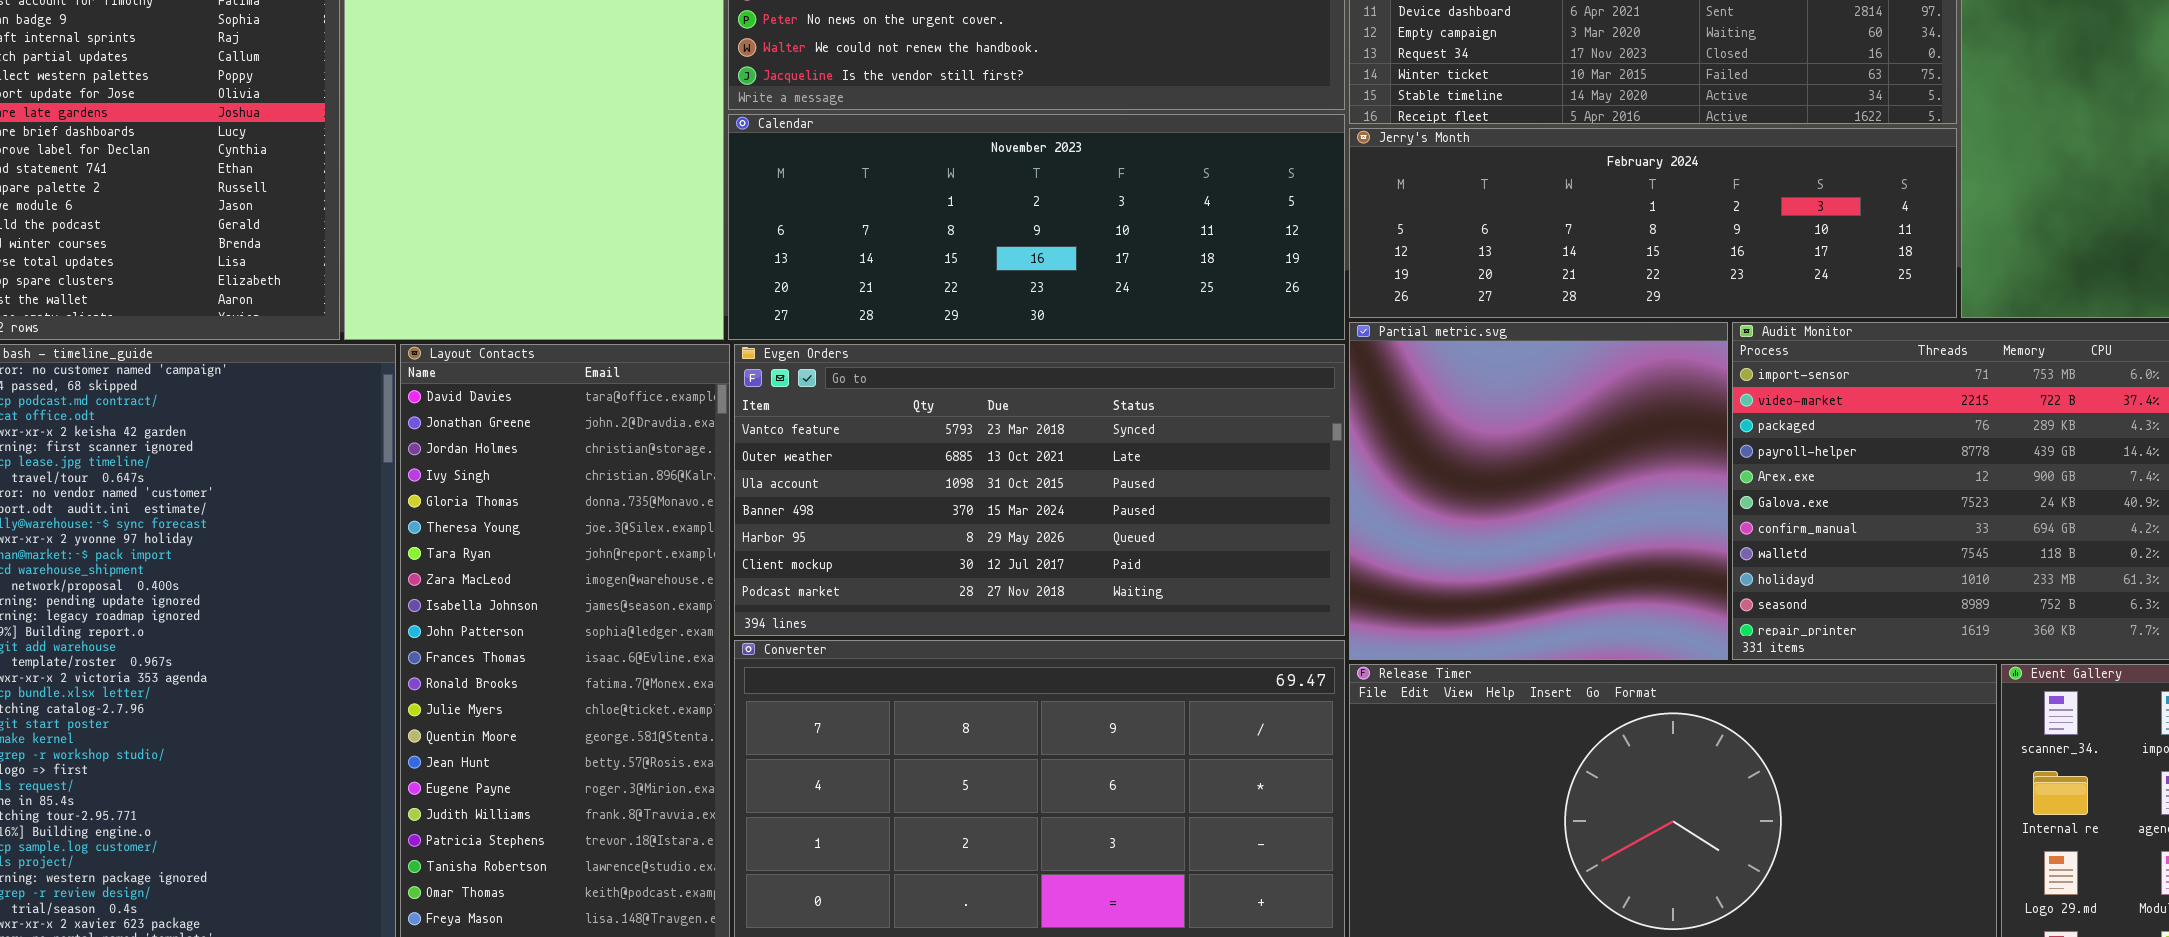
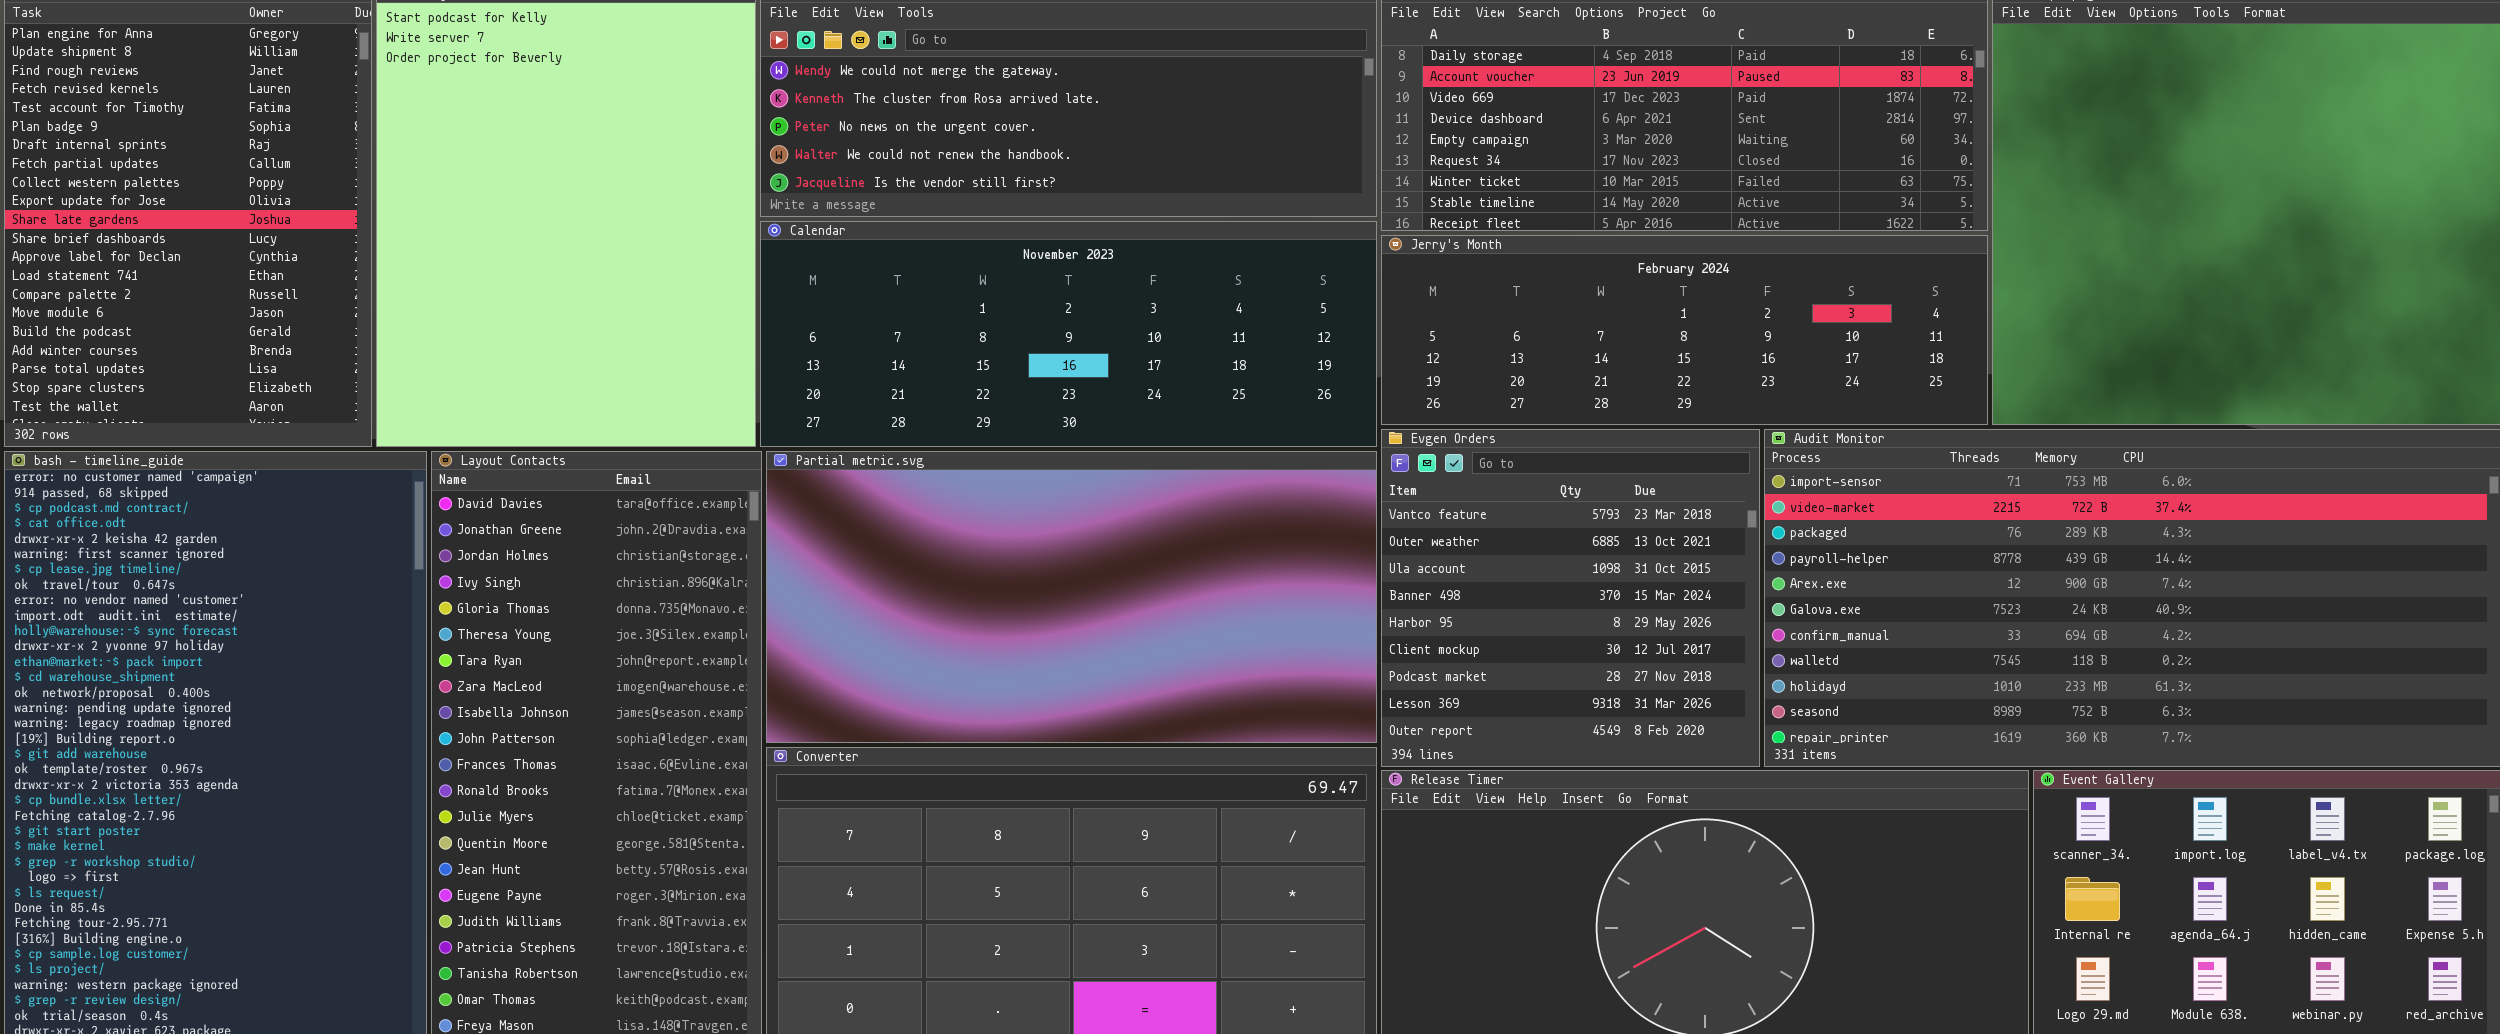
Partial metric.svg: [1349,322,1728,660] -> [766,451,1377,743], moved, resized
Evgen Orders: [734,344,1345,636] -> [1381,429,1760,767], moved, resized

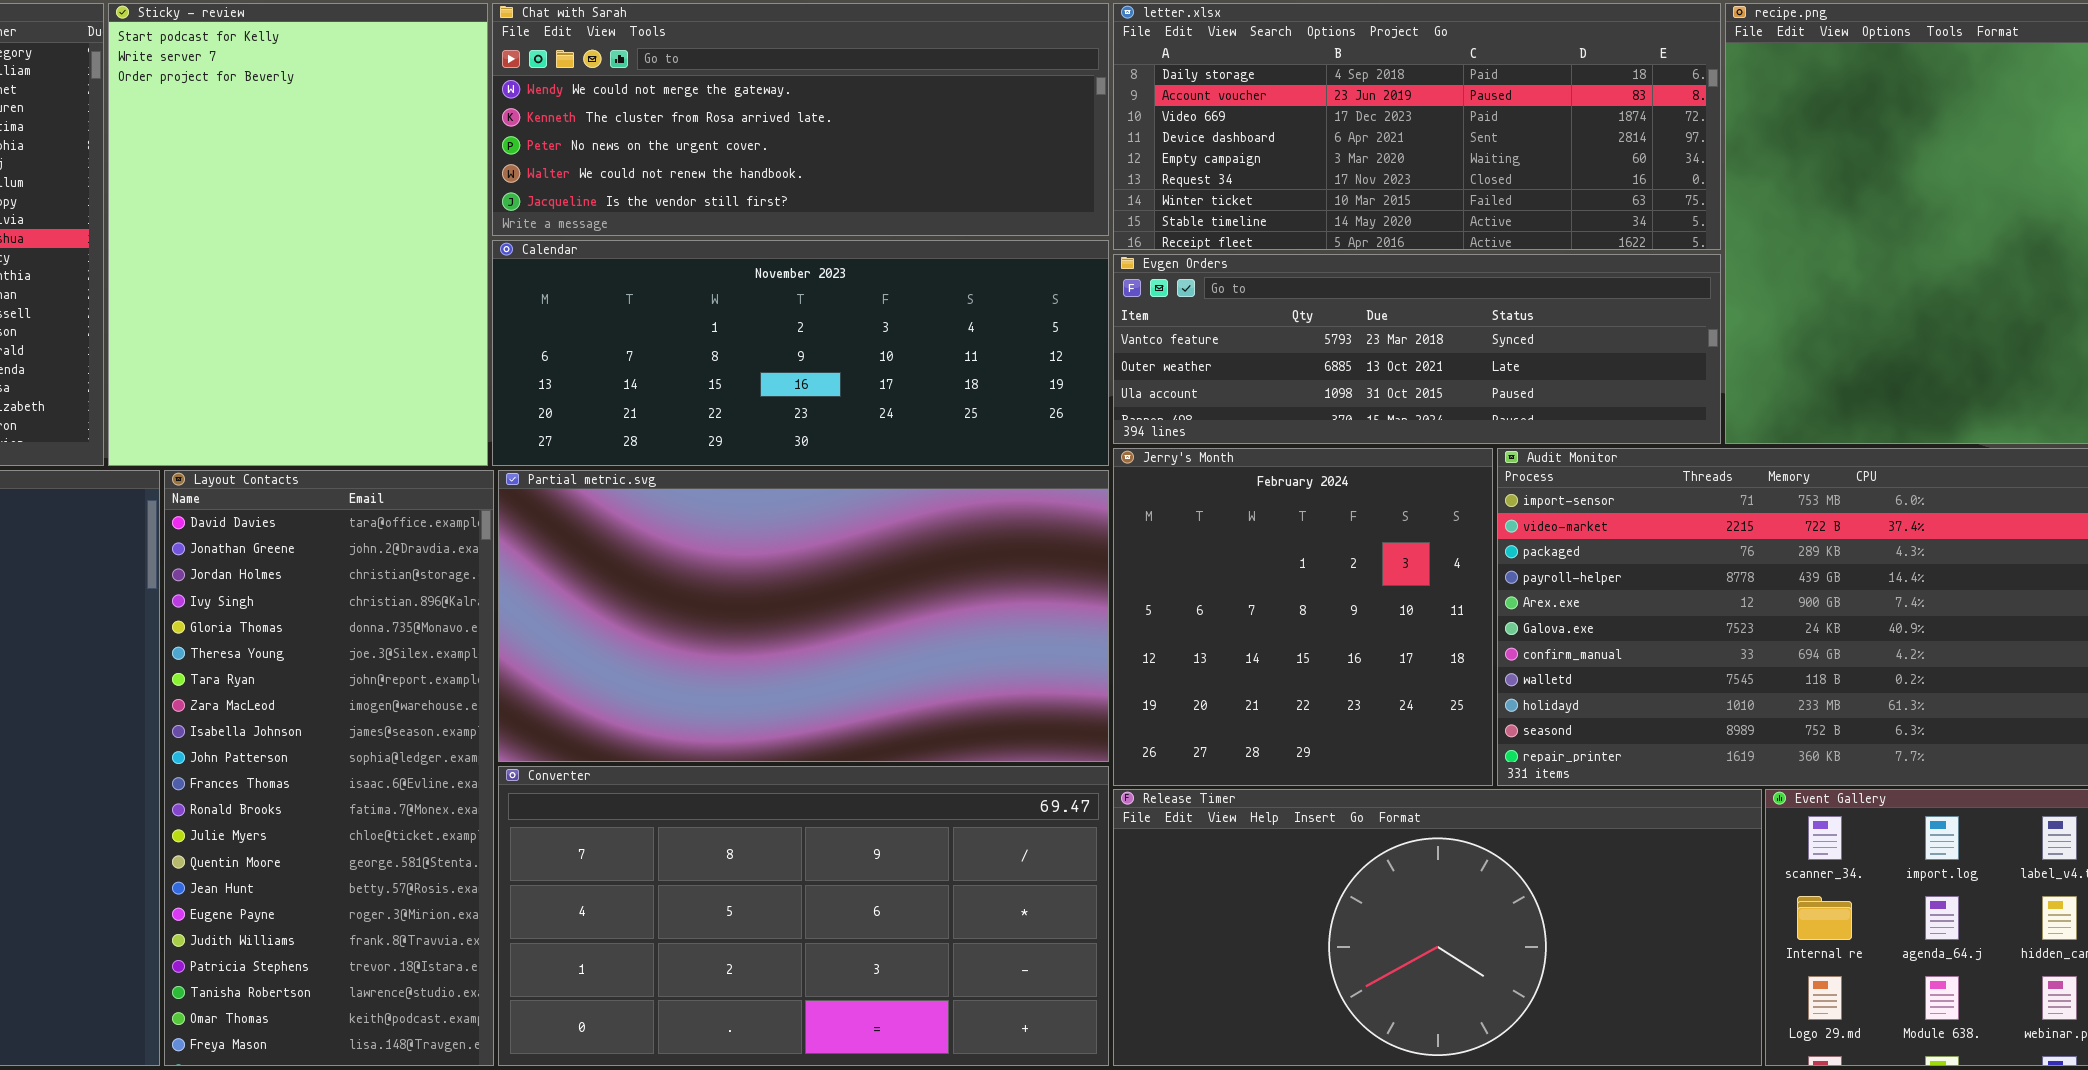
Jerry's Month: [1381,235,1988,425] -> [1113,448,1493,786], moved, resized
Evgen Orders: [1381,429,1760,767] -> [1113,254,1721,444], moved, resized

